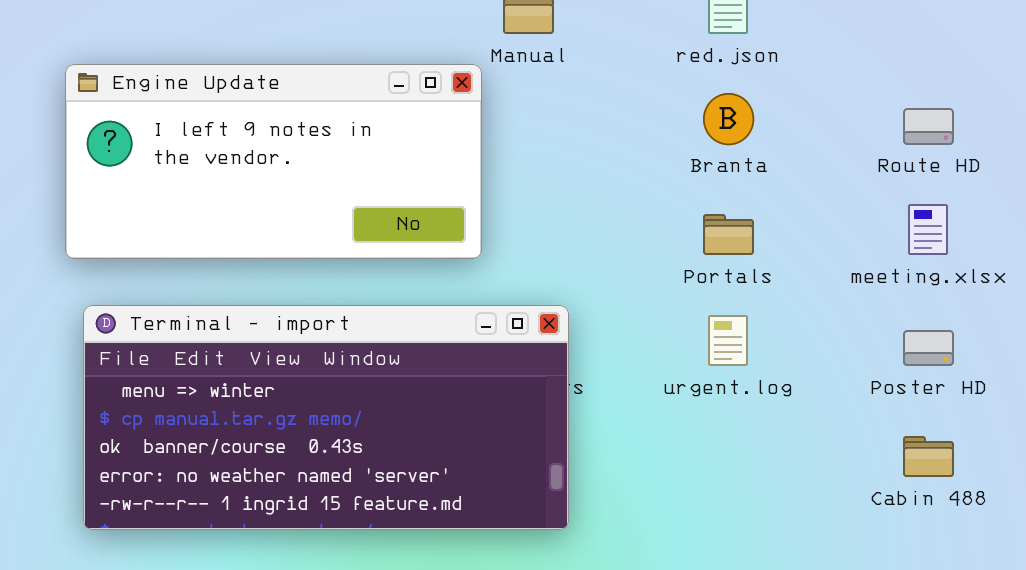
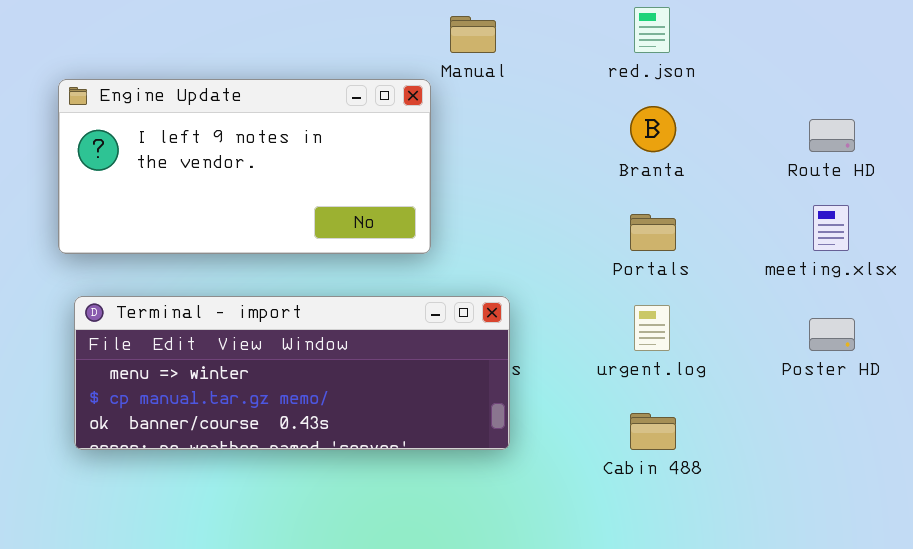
Terminal - import: [83,305,569,530] -> [74,296,510,450], resized
Cabin 488: [903,436,954,477] -> [630,413,676,450], moved

